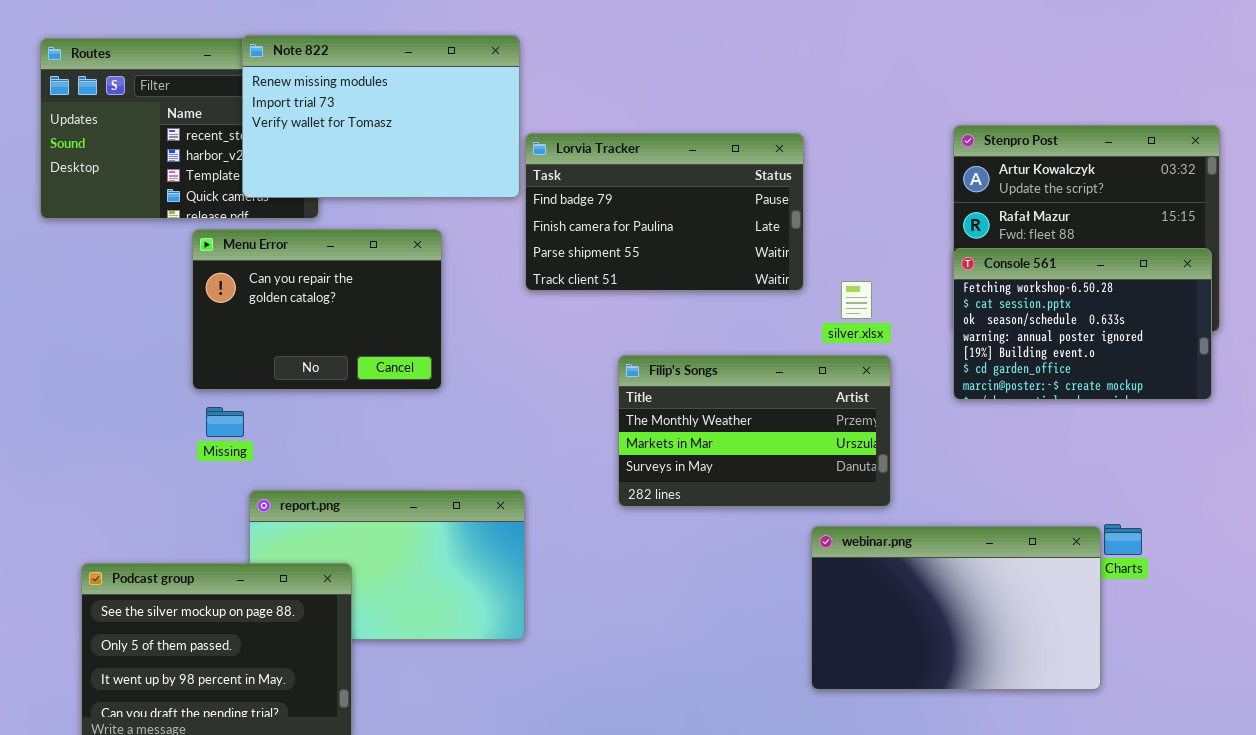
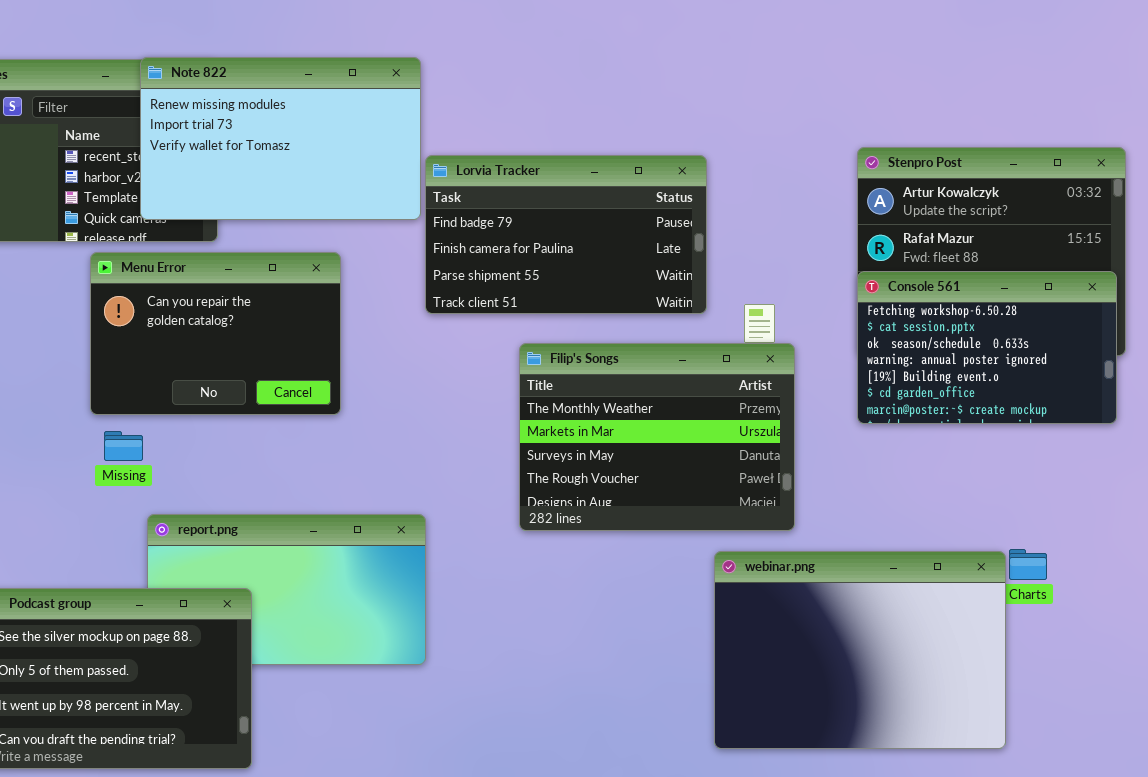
Filip's Songs: [618,355,891,507] -> [519,343,795,531], resized
webinar.png: [811,526,1101,690] -> [714,551,1006,749], resized

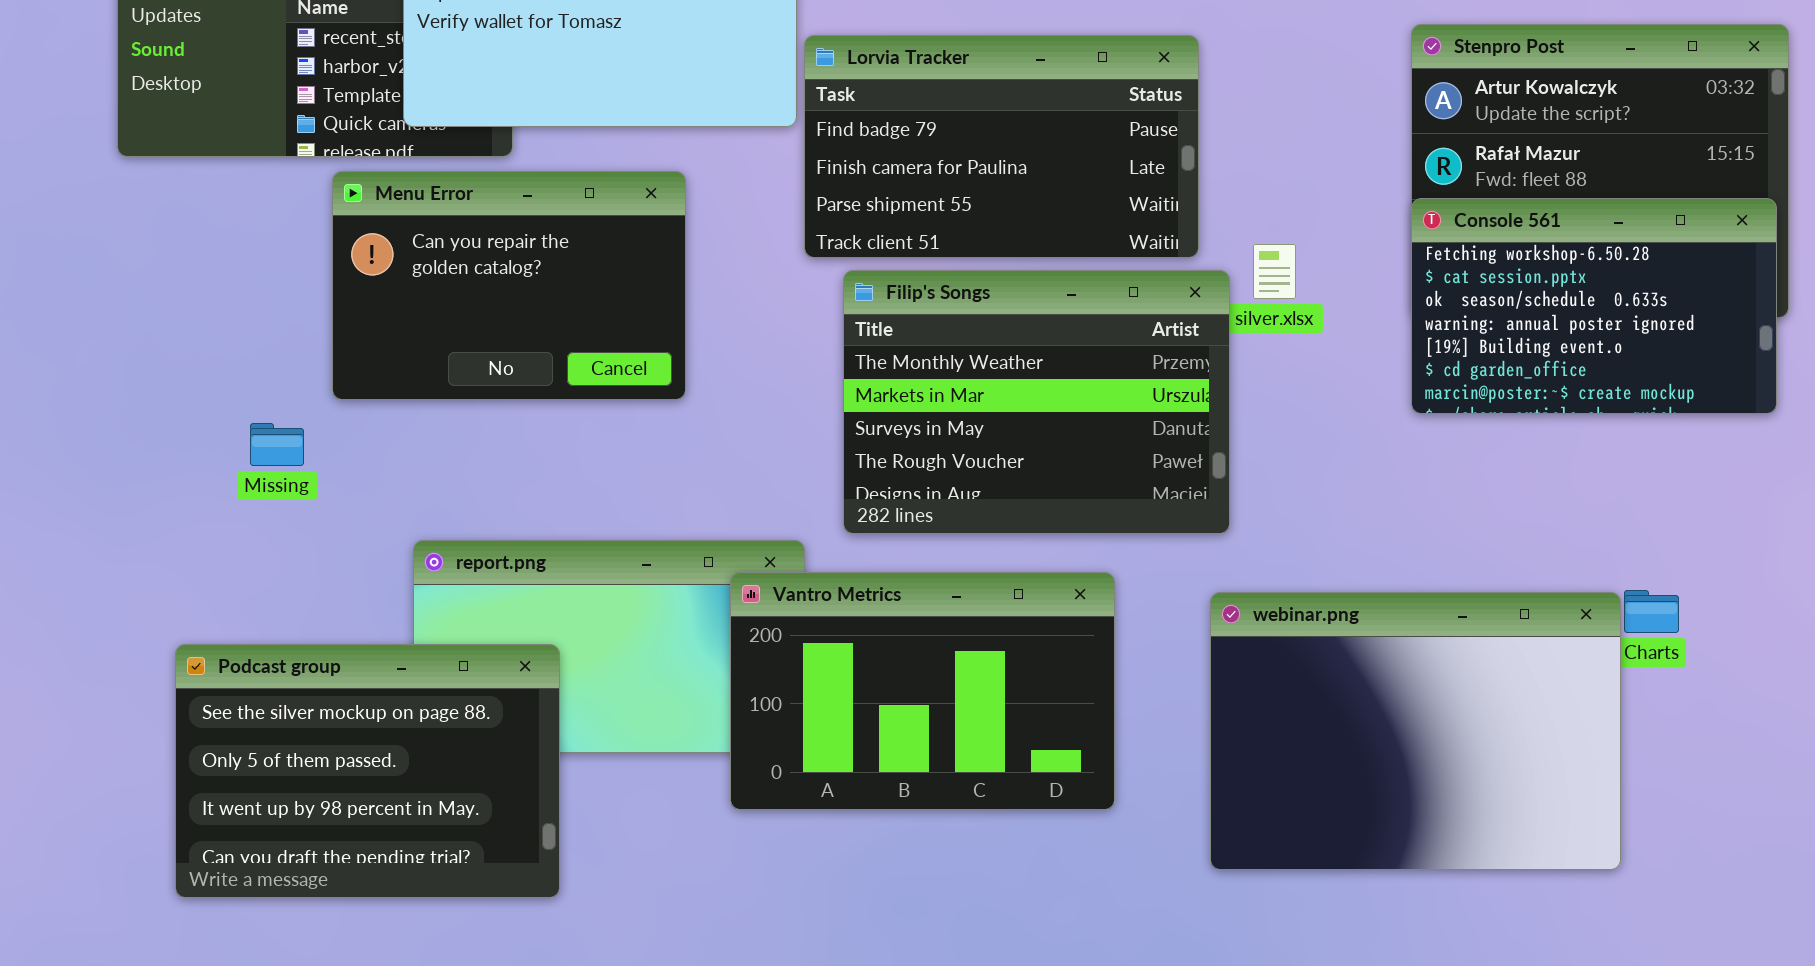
Filip's Songs: [519,343,795,531] -> [843,270,1230,534], moved
Missing: [104,431,143,461] -> [250,423,304,466], moved
Vantro Metrics: none -> [730,572,1115,810], opened

